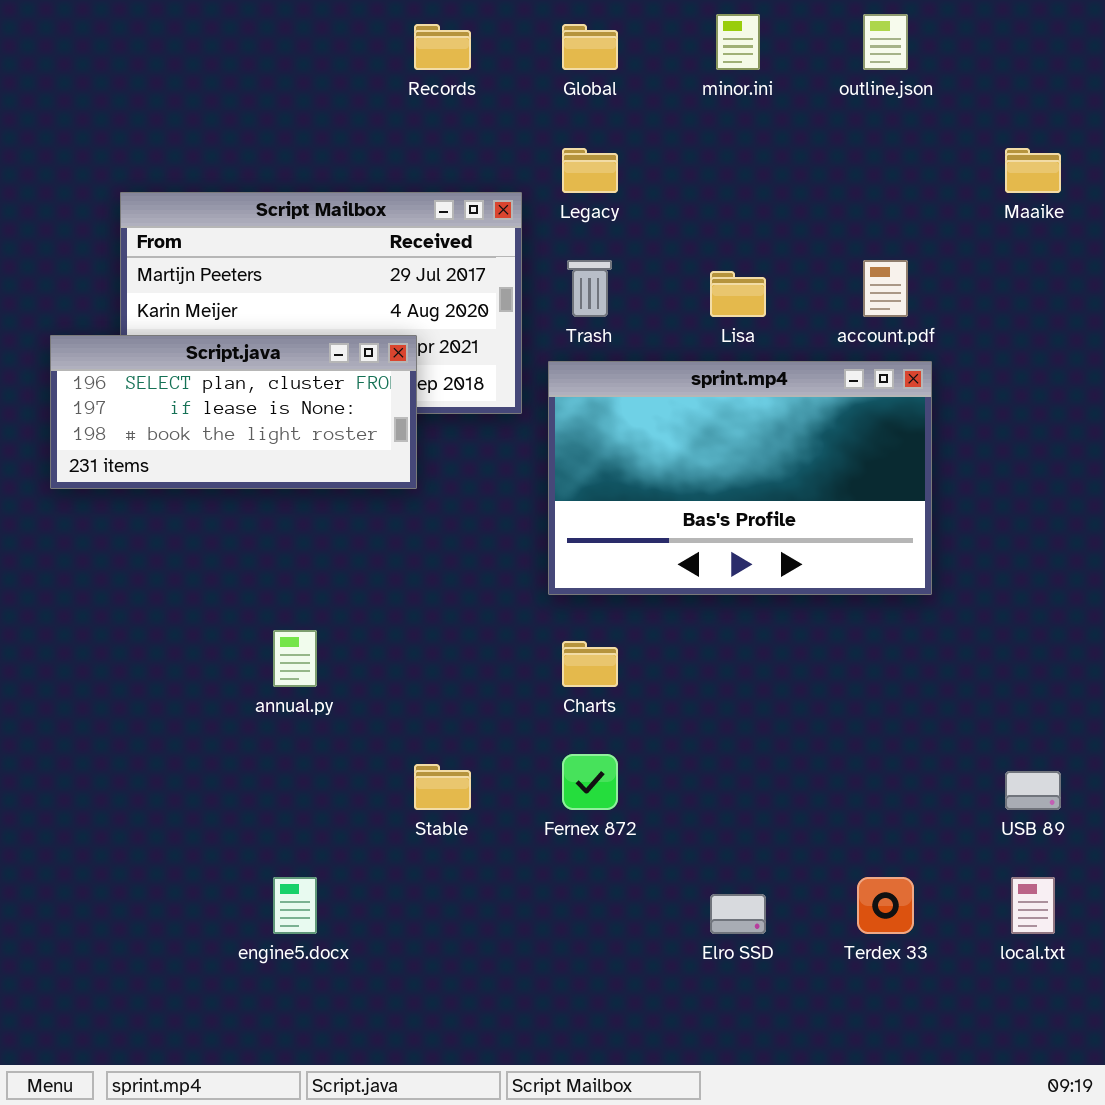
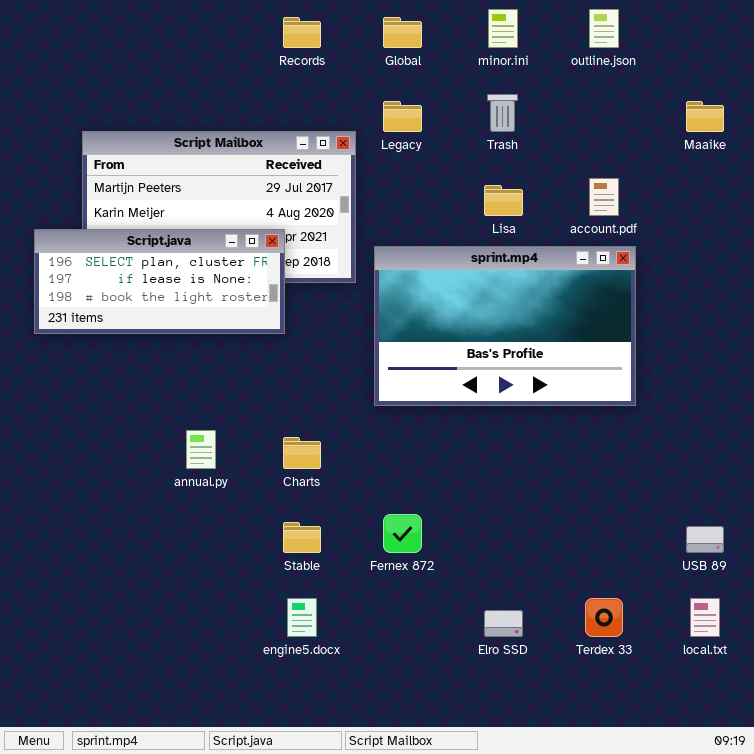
Trash: [567,260,612,317] -> [487,94,518,132], moved
Charts: [562,641,618,687] -> [283,437,321,469], moved
engine5.docx: [273,877,317,934] -> [287,598,317,637], moved

